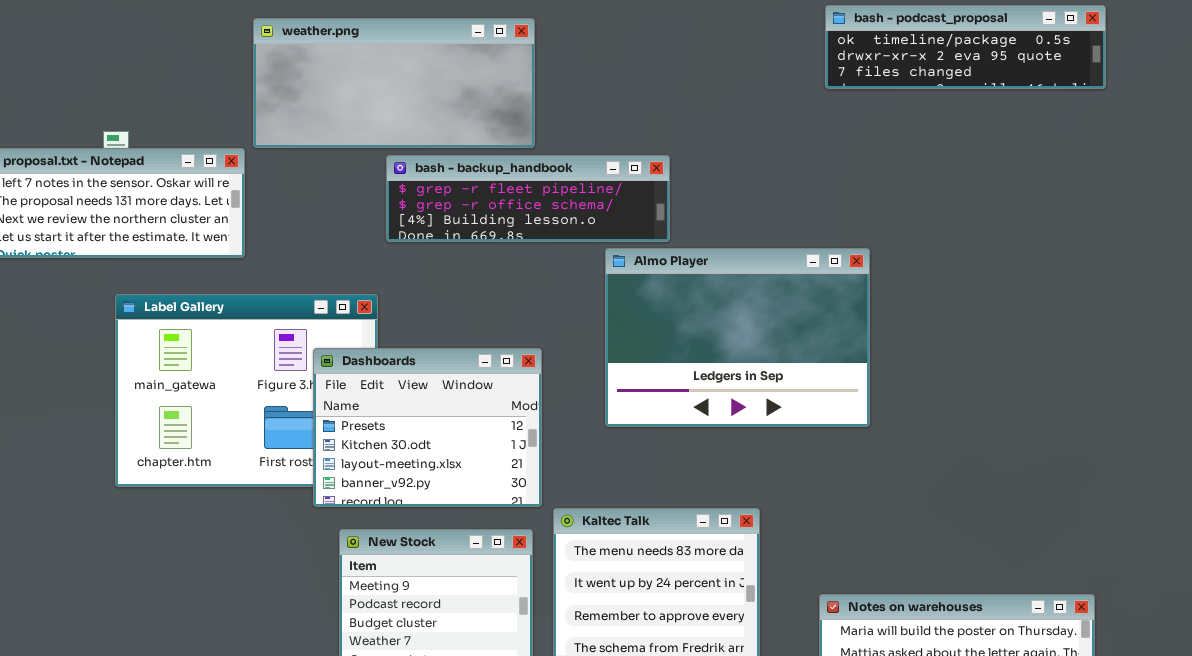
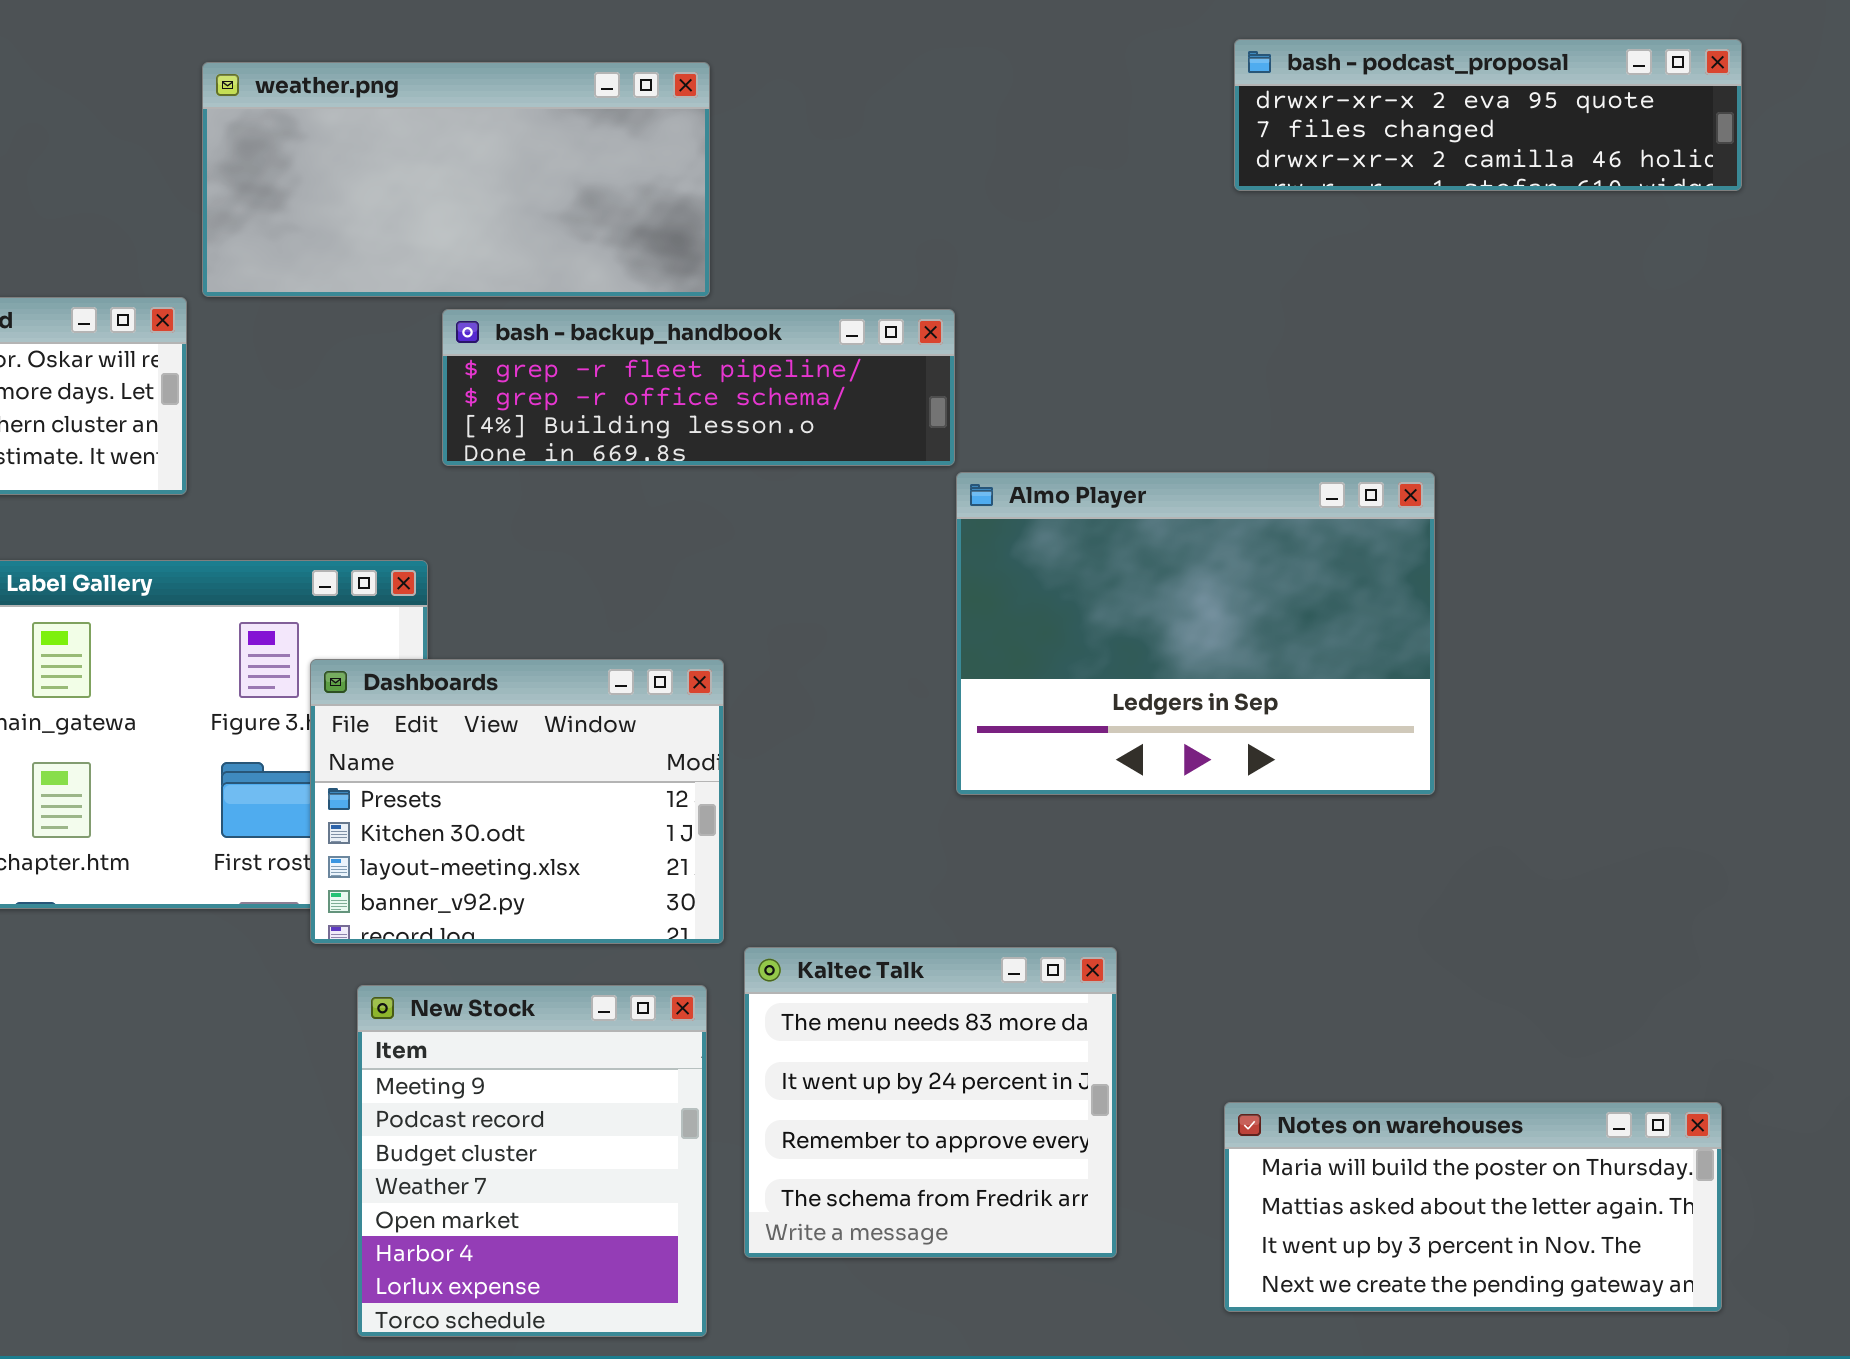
bash - podcast_proposal: [825,5,1106,89] -> [1234,39,1742,191], scrolled down 1 row
Almo Player: [605,248,870,427] -> [956,472,1435,795], moved

